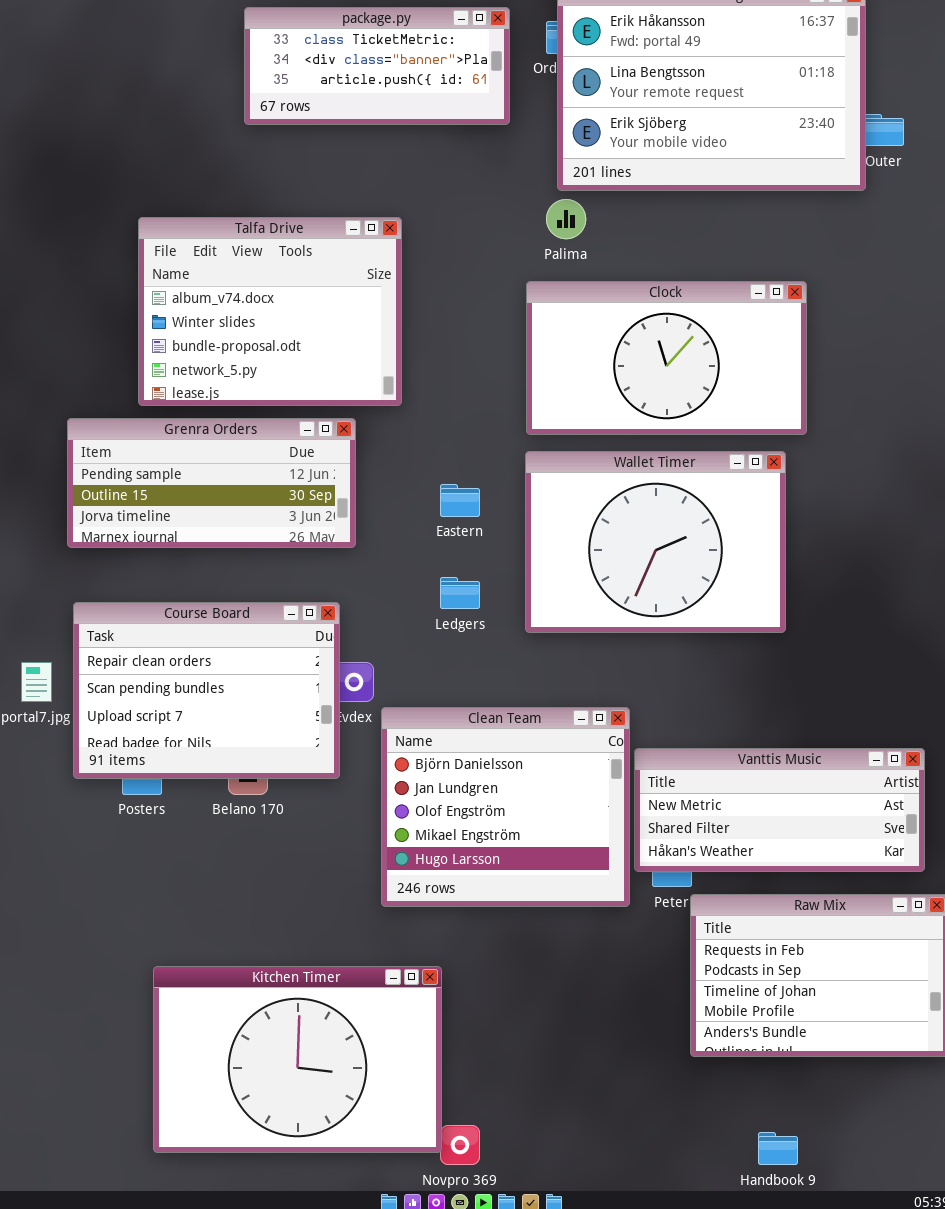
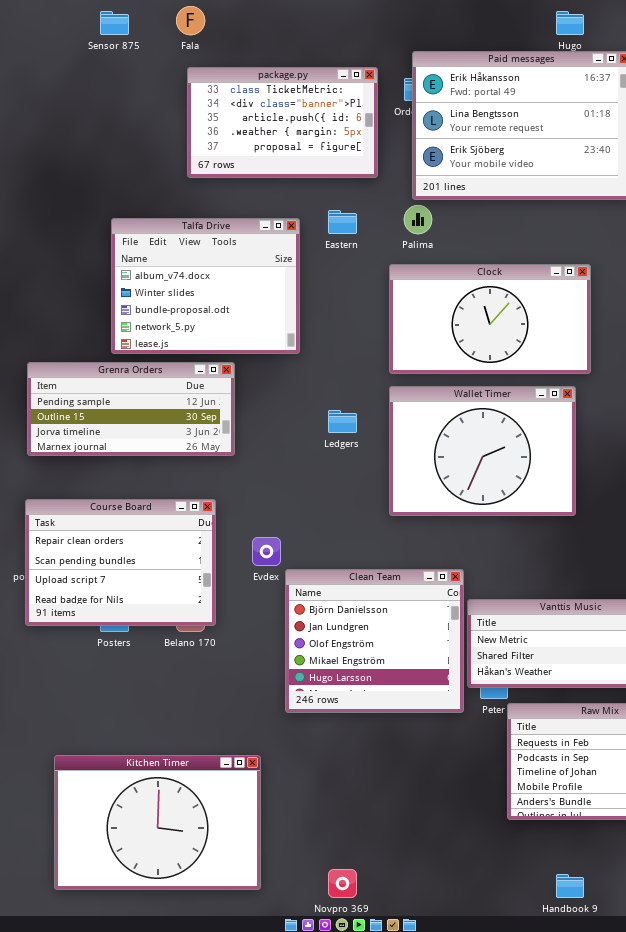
package.py: [244,7,510,125] -> [187,67,378,178], resized
Grenra Orders: [67,418,356,548] -> [27,362,235,456], moved
Eastern: [440,484,480,517] -> [328,210,357,234], moved
Ledgers: [440,577,480,609] -> [328,410,357,433], moved
Course Board: [73,602,340,779] -> [25,499,216,626], moved
Kitchen Timer: [153,966,442,1153] -> [54,755,261,890], moved

